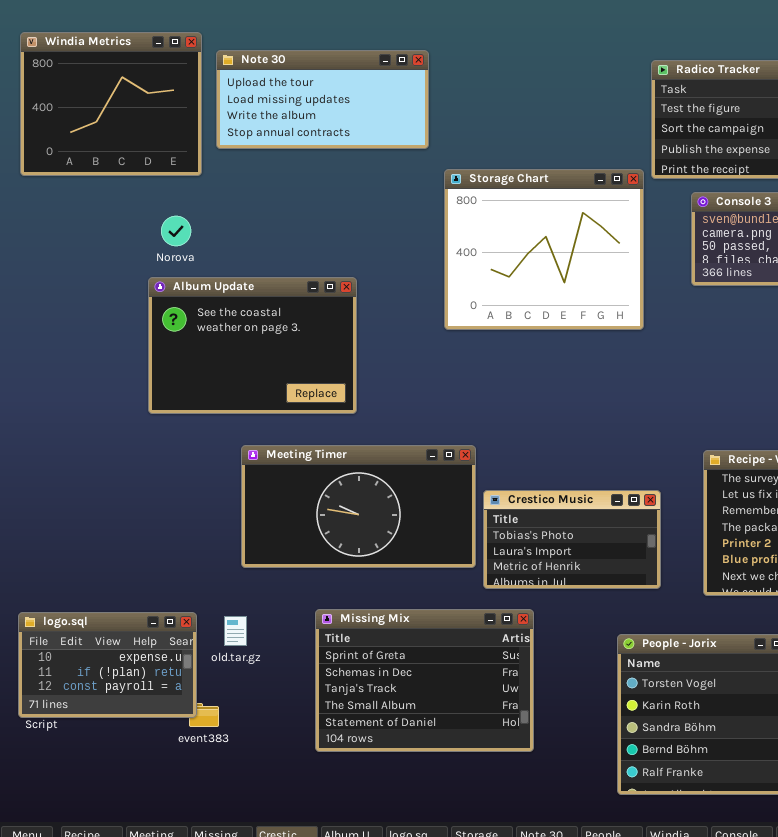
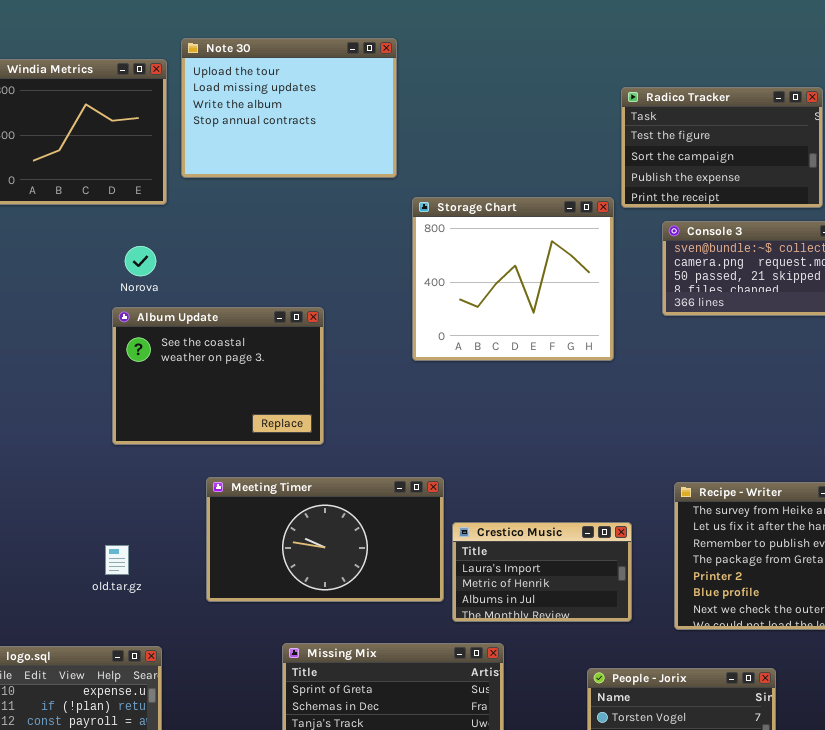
Note 30: [216,50,429,149] -> [181,38,397,178], resized
Crestico Music: [483,490,661,589] -> [452,522,632,622], scrolled down 1 row
old.tar.gz: [224,616,247,646] -> [105,545,129,575], moved

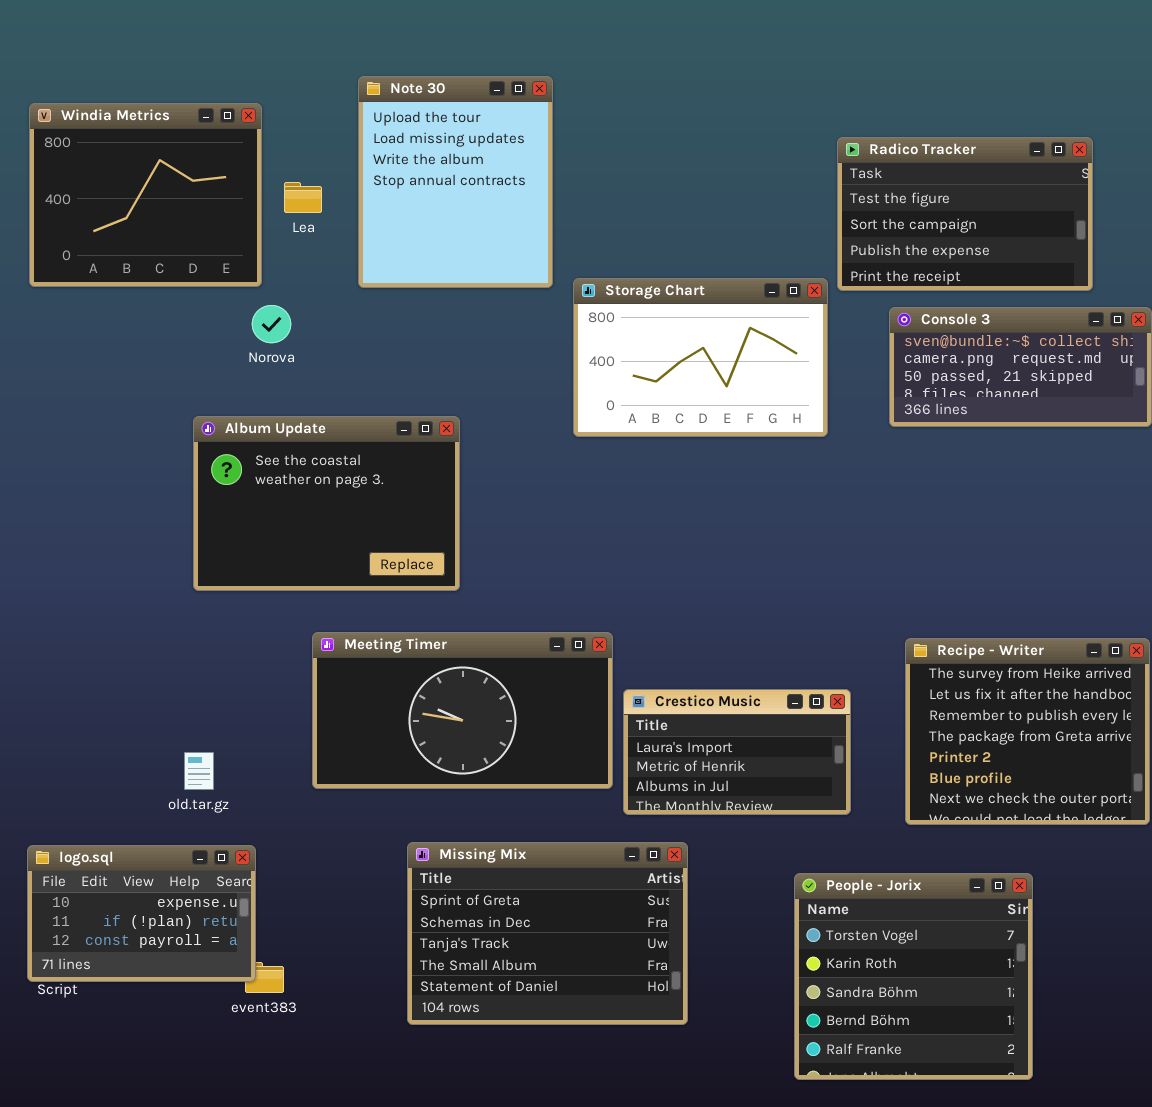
Note 30: [181,38,397,178] -> [358,76,553,288], resized
Storage Chart: [412,197,614,361] -> [573,278,828,437], resized
Norova: [125,246,156,276] -> [252,305,291,343], moved
old.tar.gz: [105,545,129,575] -> [184,752,214,790], moved

